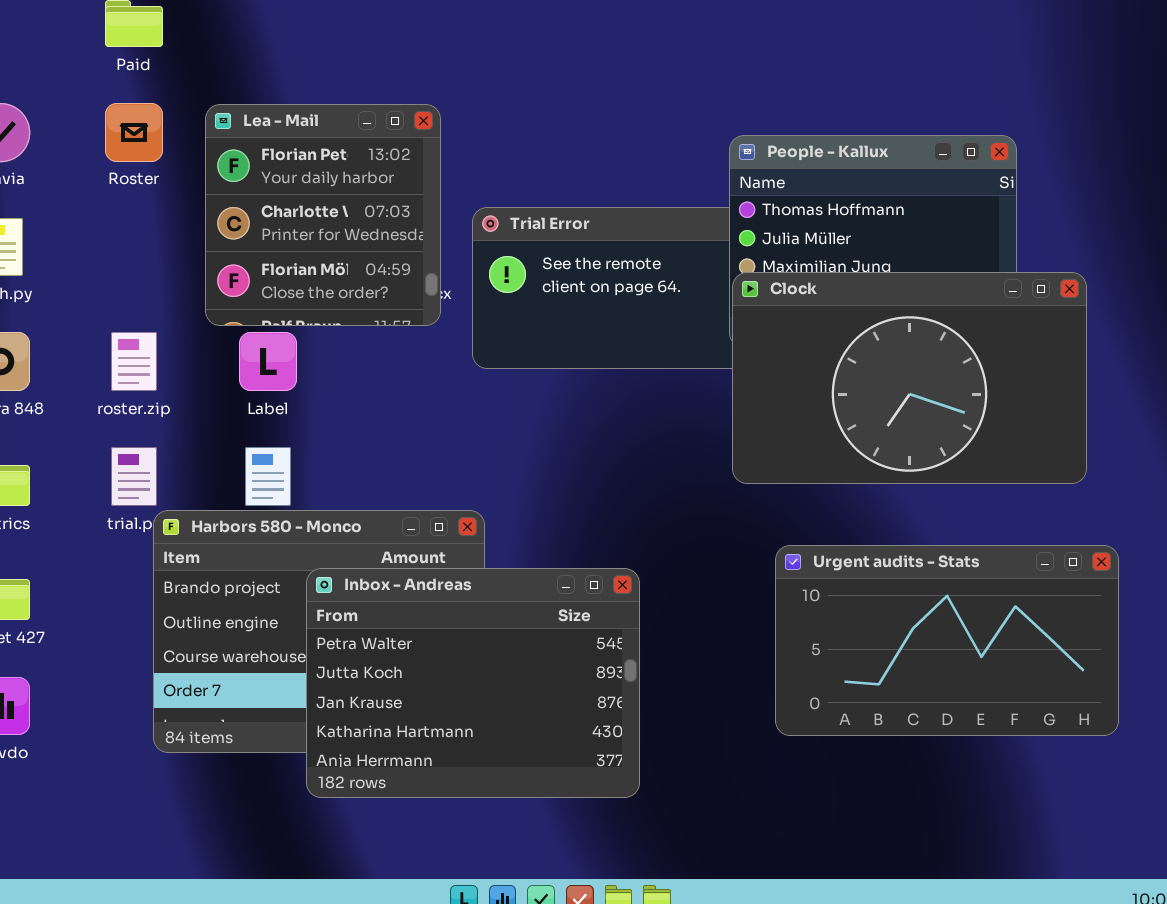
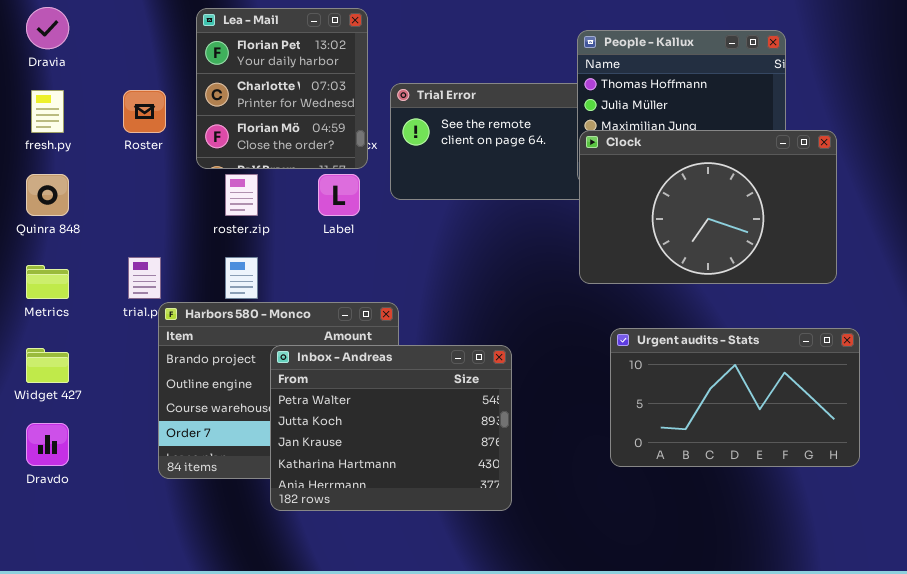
Roster: [105,103,163,162] -> [123,90,166,133], moved
roster.zip: [111,332,157,391] -> [225,174,258,216], moved
Label: [239,332,297,391] -> [318,174,360,216], moved

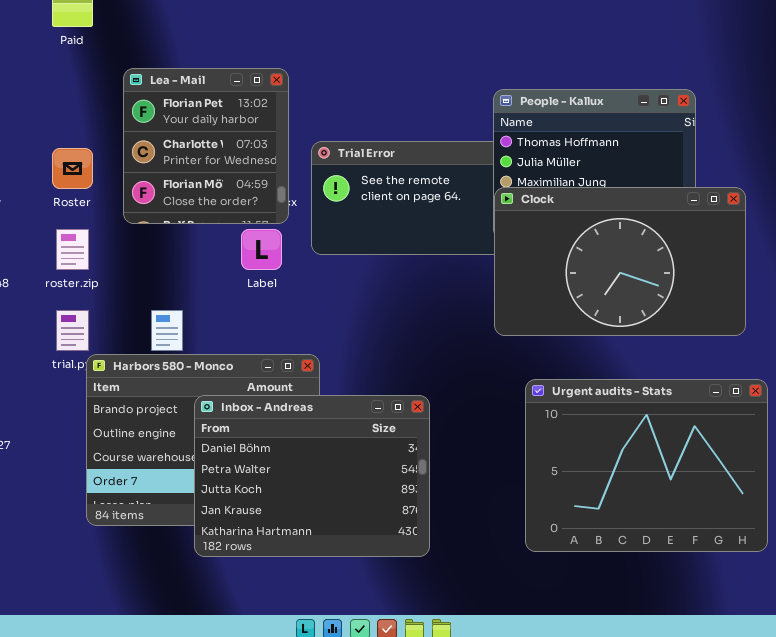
roster.zip: [225,174,258,216] -> [56,229,89,270], moved
Urgent audits - Stats: [610,328,860,467] -> [525,379,768,552], resized
Inbox - Andreas: [270,345,512,511] -> [194,395,430,557], scrolled up 1 row

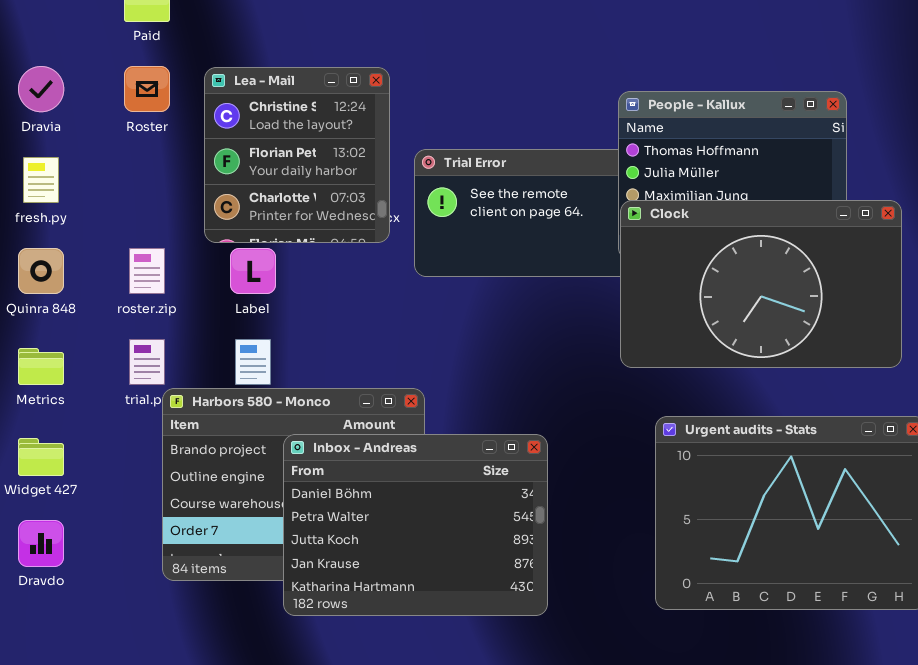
Lea - Mail: [123,68,289,224] -> [204,67,390,243], scrolled up 1 row
Roster: [52,148,93,189] -> [124,66,170,112], moved
Label: [241,229,282,270] -> [230,248,276,294], moved

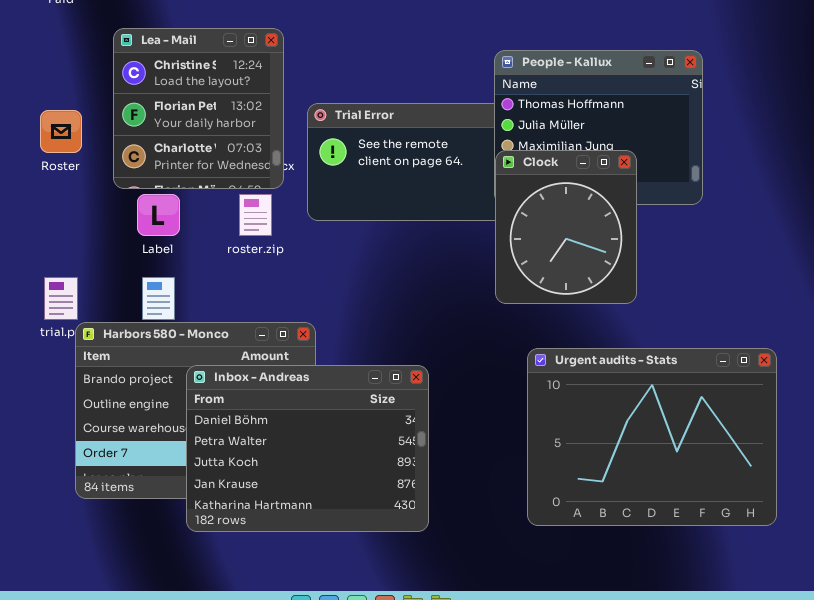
Roster: [124,66,170,112] -> [40,110,82,153], moved
Clock: [620,200,902,368] -> [495,150,637,304], resized
roster.zip: [129,248,165,294] -> [239,194,272,236], moved

